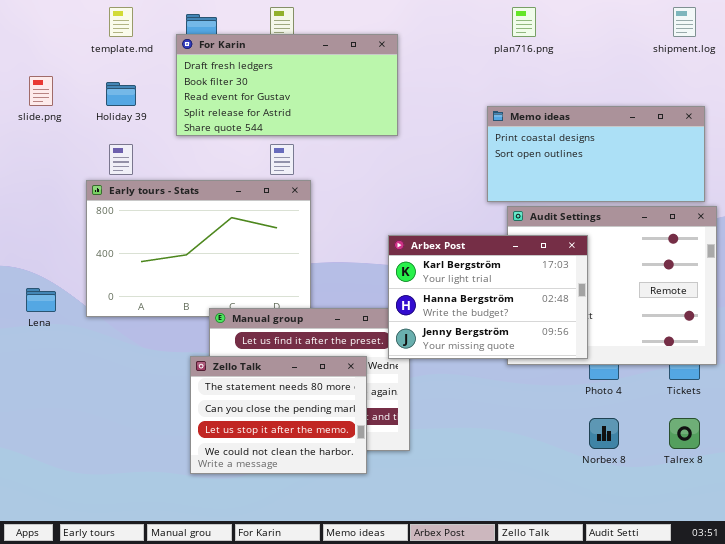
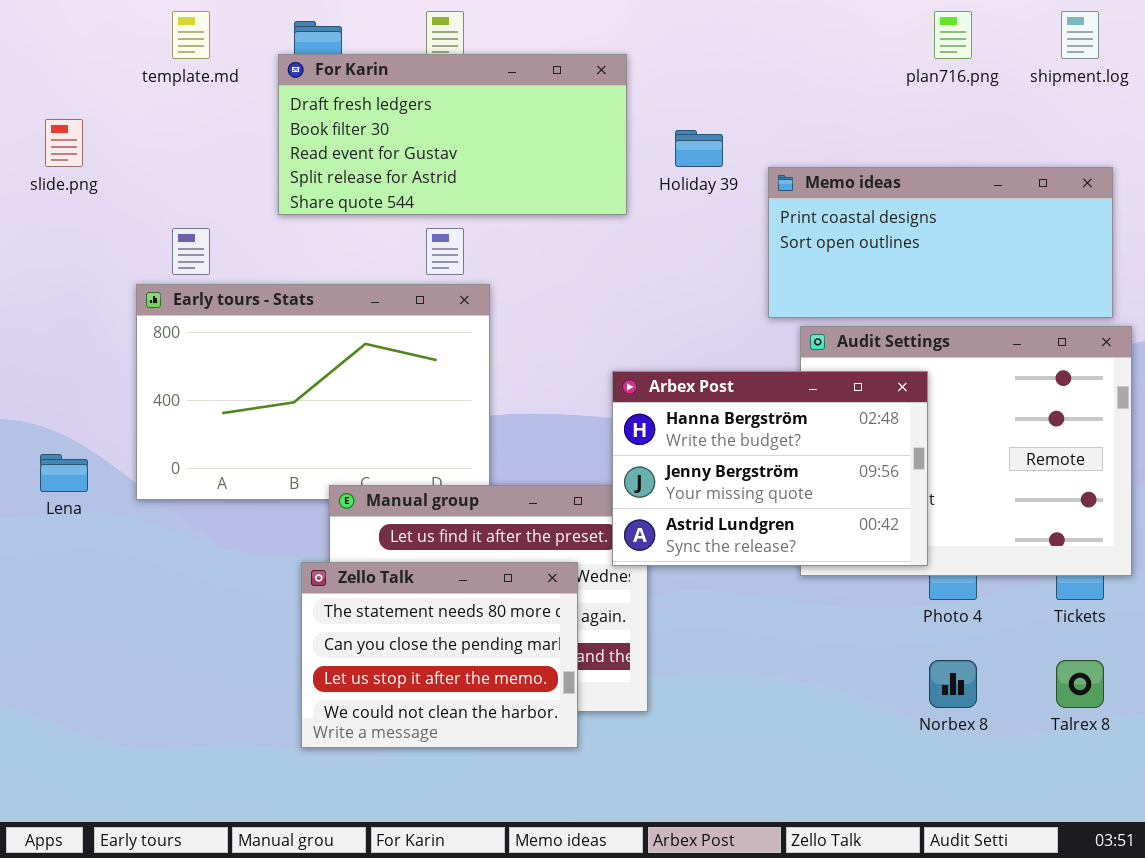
plan716.png: [512,7,536,37] -> [934,11,972,59], moved
Holiday 39: [106,82,136,106] -> [675,130,723,167], moved
Arbex Post: [388,235,588,359] -> [612,371,928,566], scrolled down 1 row

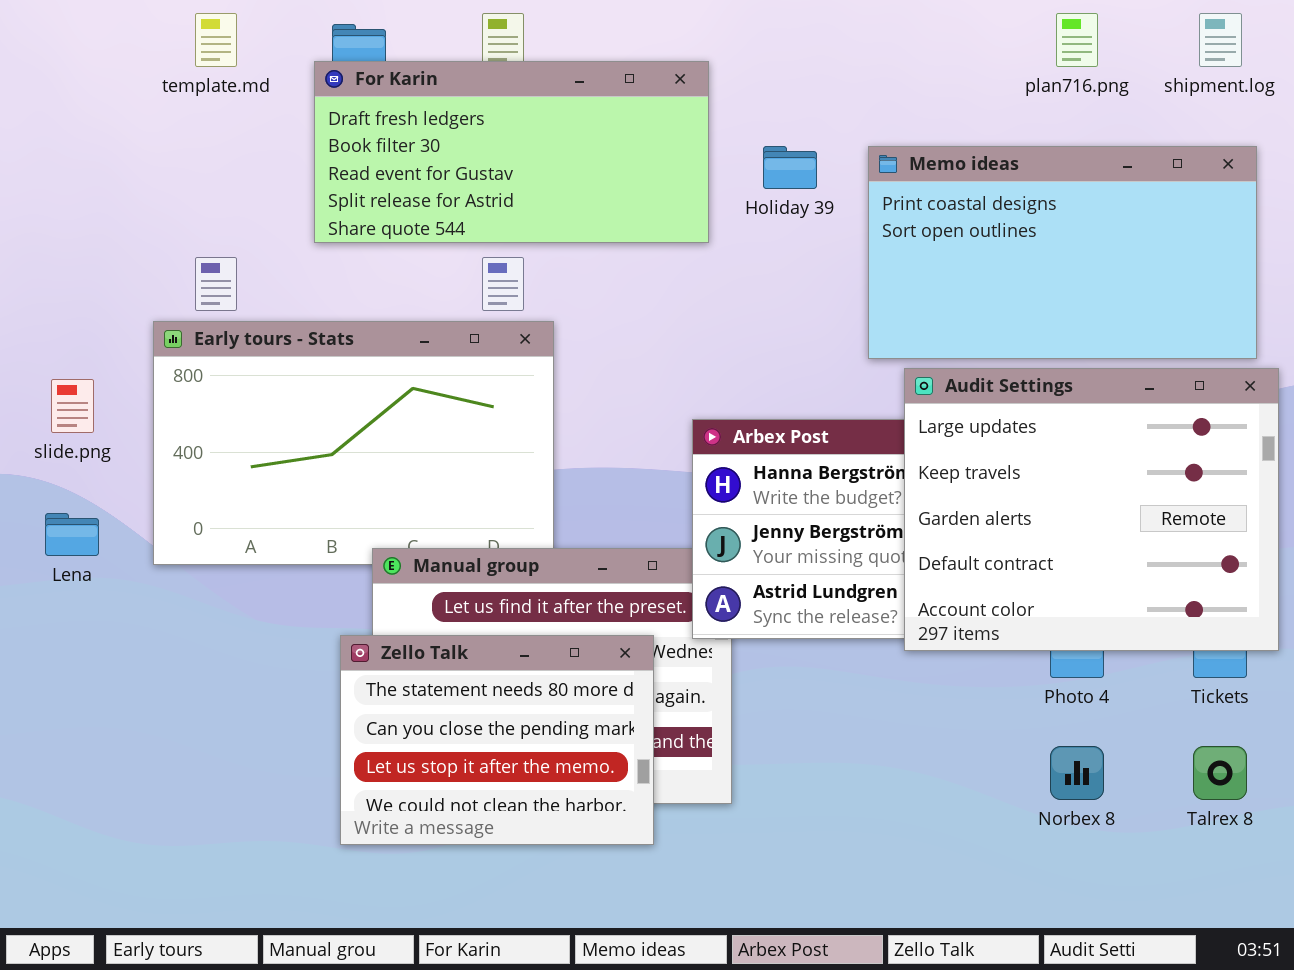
slide.png: [45,119,83,167] -> [51,379,94,433], moved
Memo ideas: [768,167,1113,318] -> [868,146,1257,359], resized
Audit Settings: [800,326,1132,576] -> [904,368,1279,651], raised

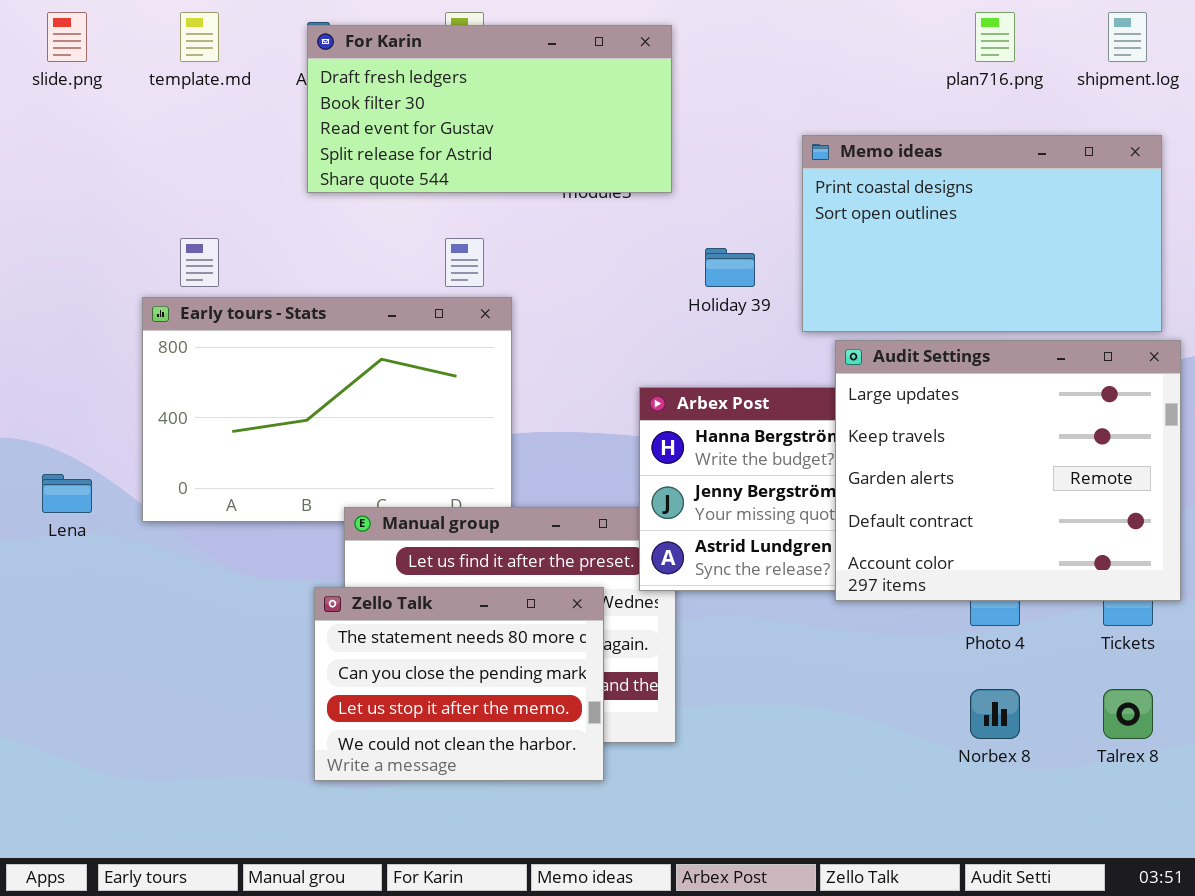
For Karin: [314,61,709,243] -> [307,25,672,193], moved
Holiday 39: [763,146,817,189] -> [705,248,755,287], moved
slide.png: [51,379,94,433] -> [47,12,87,62], moved

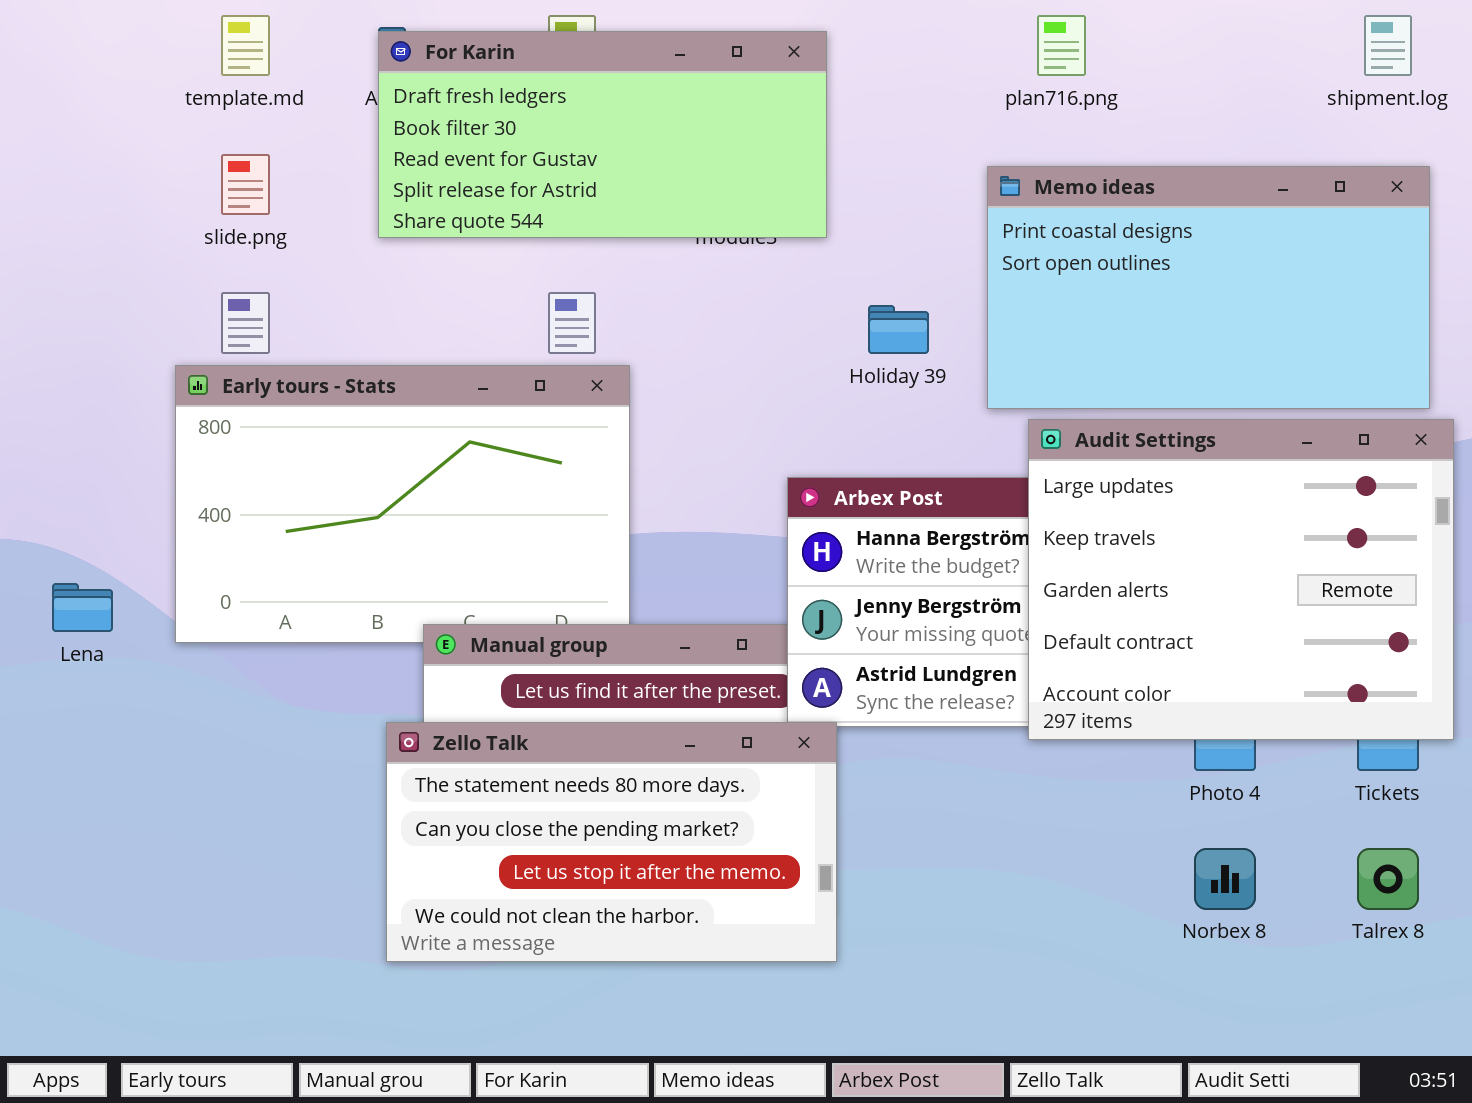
slide.png: [47,12,87,62] -> [221,154,270,215], moved
plan716.png: [975,12,1015,62] -> [1037,15,1086,76], moved
Zello Talk: [314,587,604,781] -> [386,722,837,962], resized

